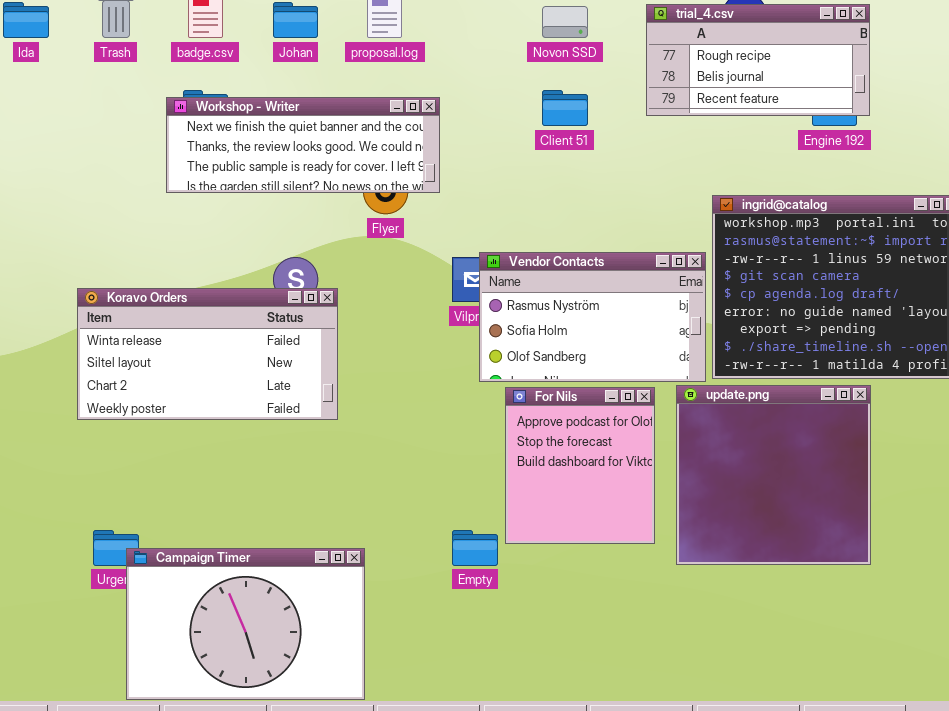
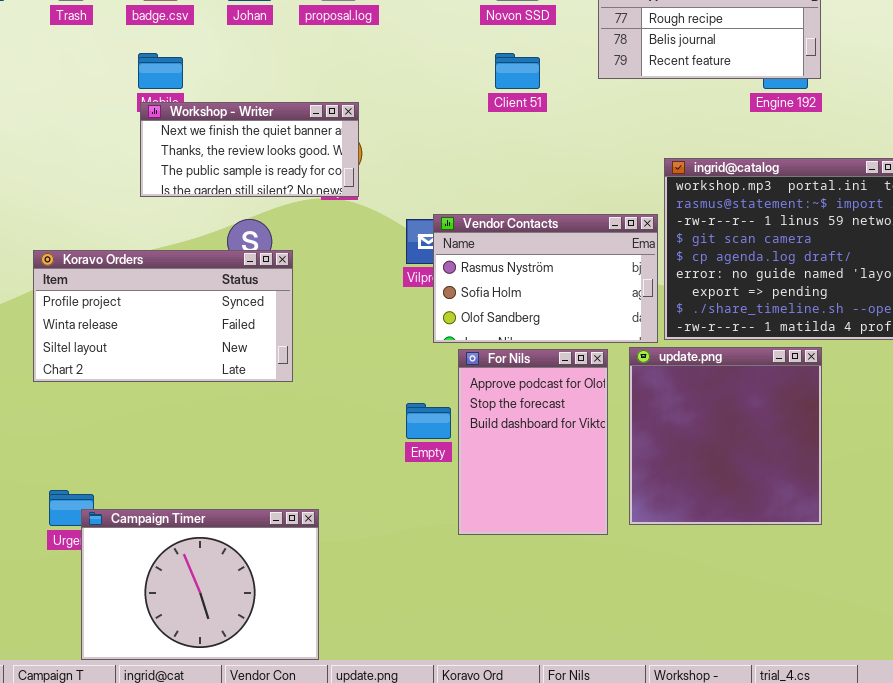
Workshop - Writer: [166,97,440,193] -> [140,102,359,197], moved, resized
Koravo Orders: [77,288,338,420] -> [33,250,293,382], scrolled up 1 row
For Nils: [505,387,655,544] -> [458,349,608,535], resized
Empty: [452,530,498,566] -> [406,403,451,439], moved

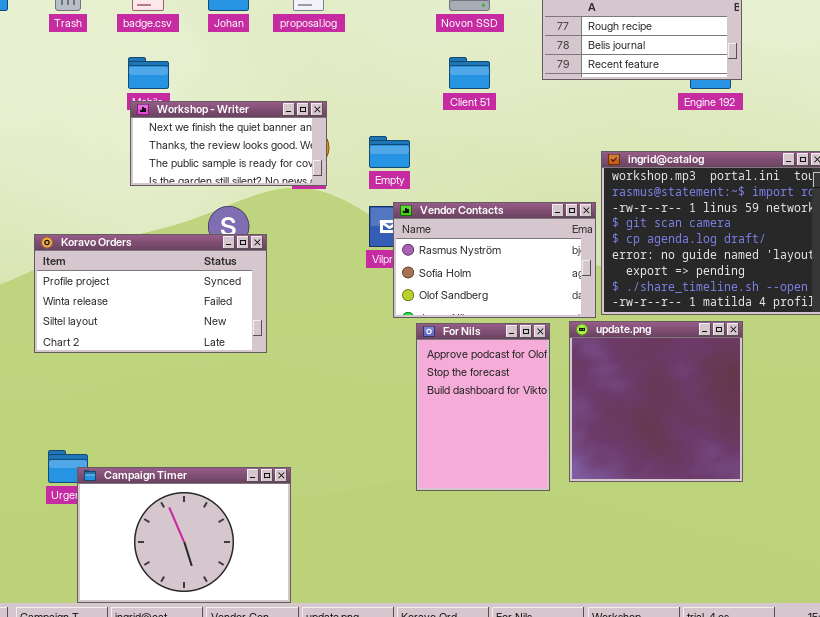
Empty: [406,403,451,439] -> [369,136,410,168], moved

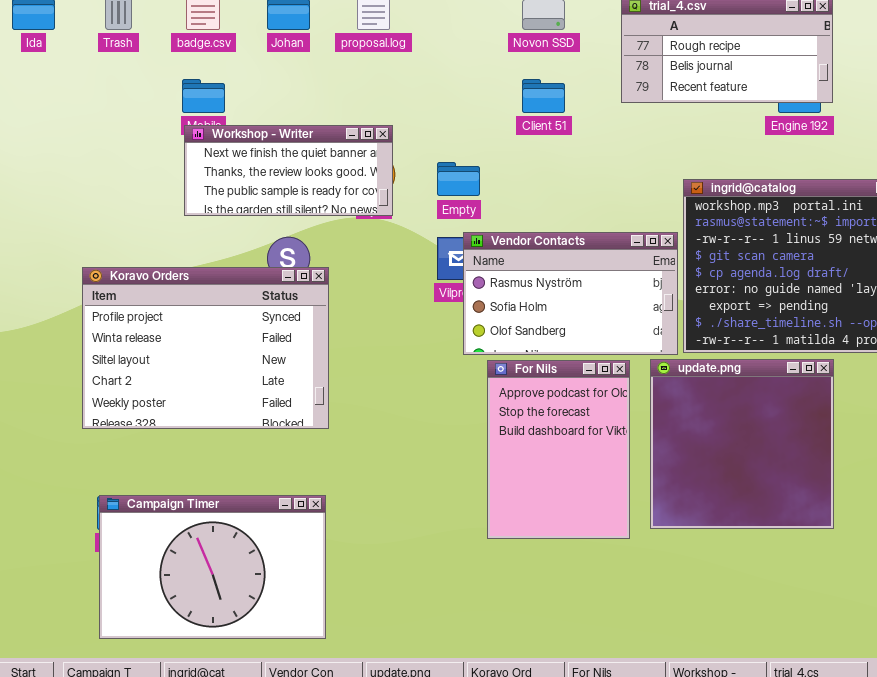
Koravo Orders: [34,234,267,353] -> [82,267,329,429], resized
Campaign Timer: [77,467,291,603] -> [99,495,326,639], moved

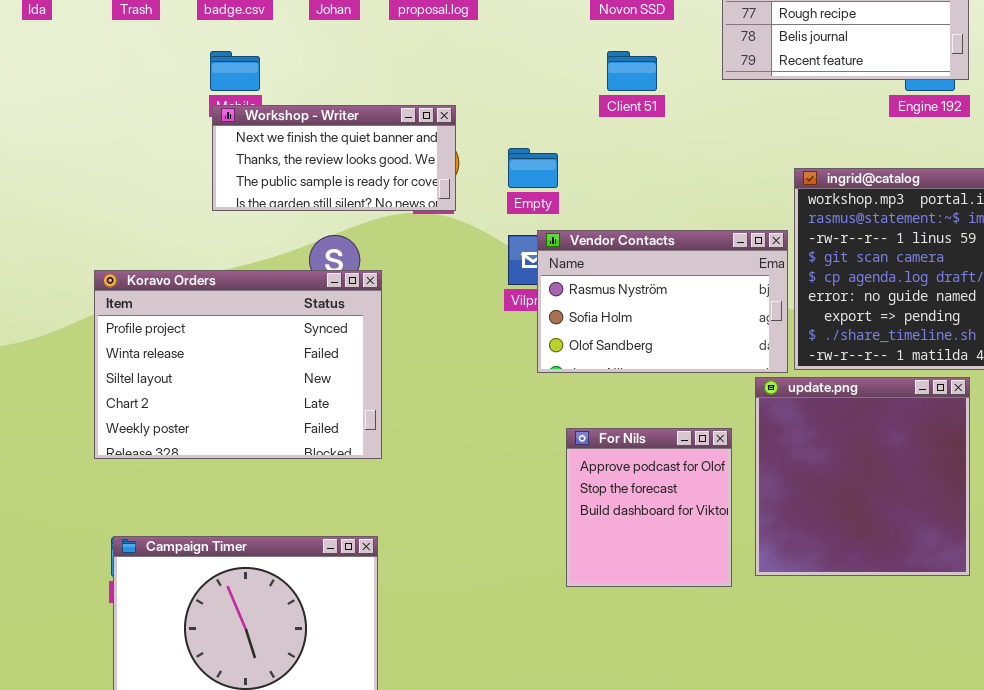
For Nils: [487,360,630,539] -> [566,428,732,587], resized

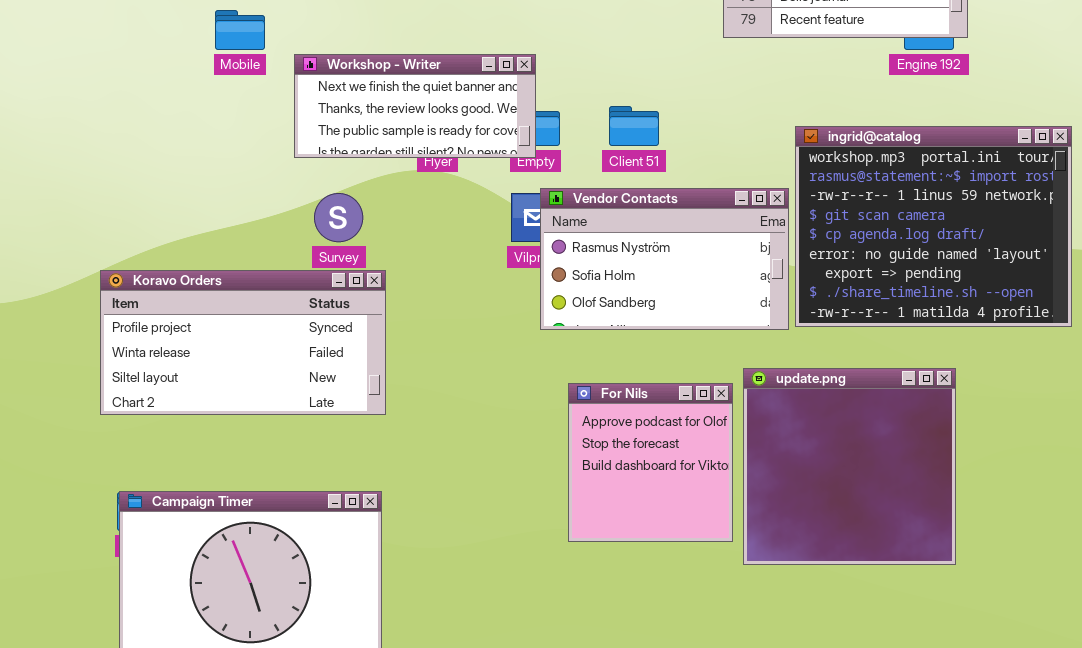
Client 51: [607,51,657,91] -> [609,106,659,146], moved
Workshop - Writer: [212,105,456,211] -> [294,54,536,158], moved
Koravo Orders: [94,270,382,459] -> [100,270,386,415], resized
update.png: [755,377,970,576] -> [743,368,956,565], moved

